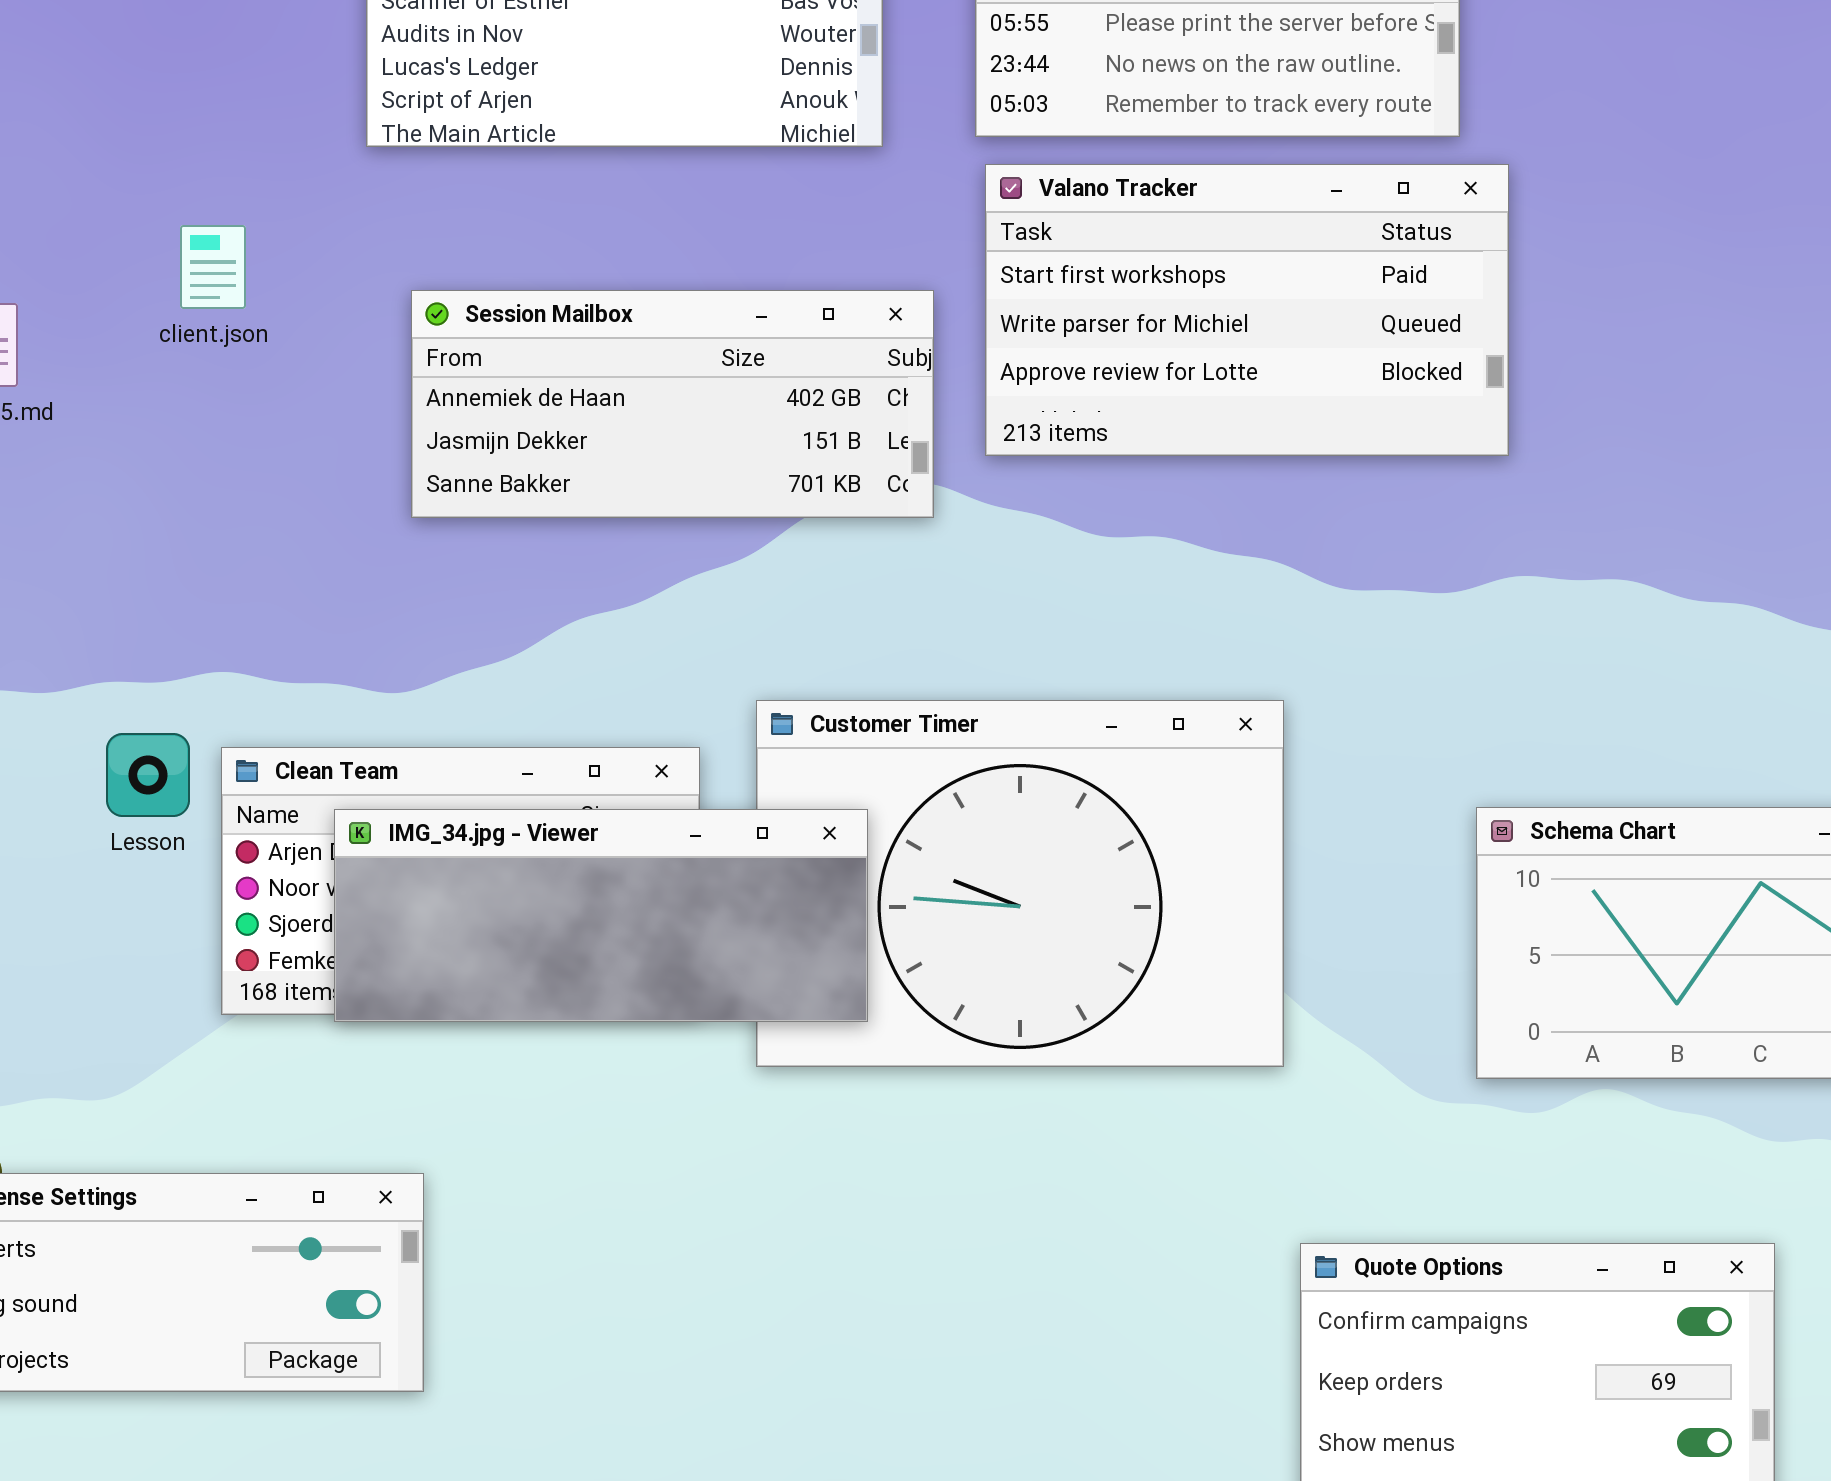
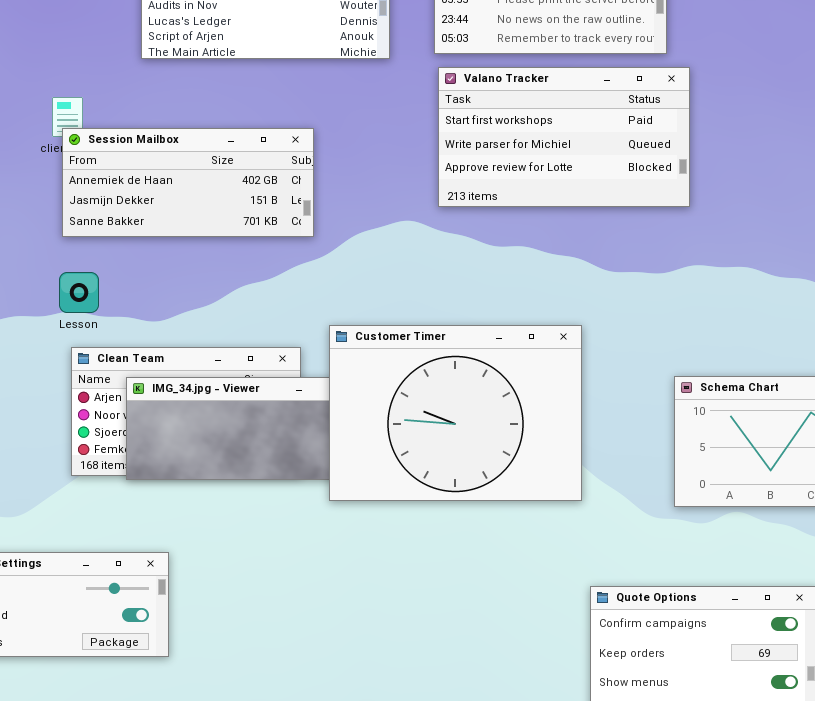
Session Mailbox: [411,290,934,518] -> [62,128,314,237], moved
Customer Timer: [756,700,1284,1067] -> [329,325,582,501], raised
Lesson: [106,733,190,817] -> [59,272,99,313], moved

